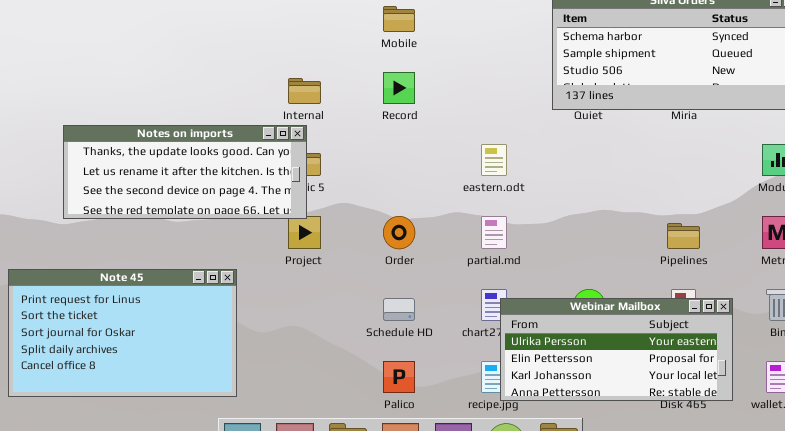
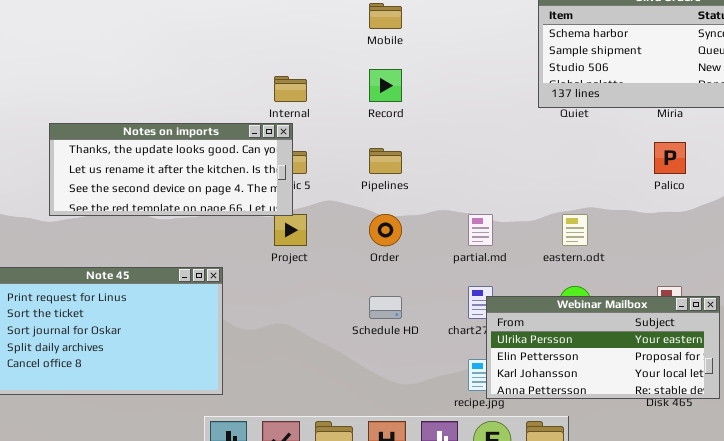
eastern.odt: [481,144,507,176] -> [562,214,588,246], moved
Pipelines: [667,223,700,249] -> [369,148,402,174], moved
Palico: [383,361,415,393] -> [654,142,686,174], moved

